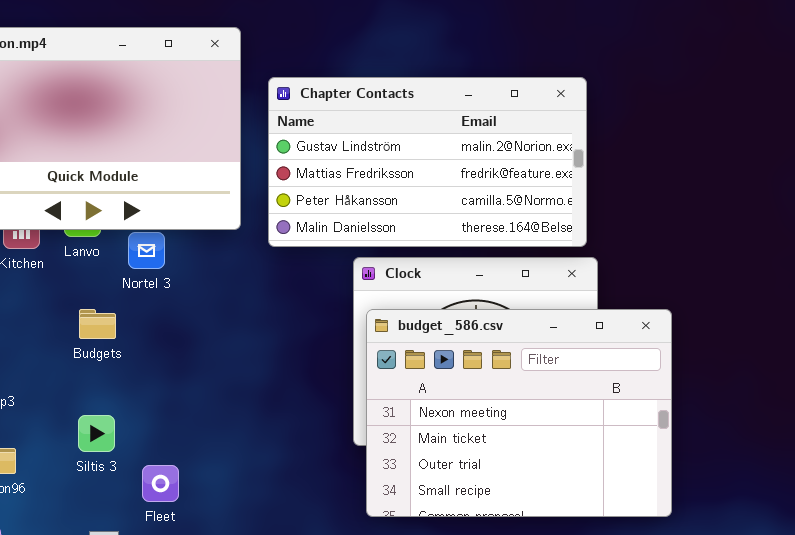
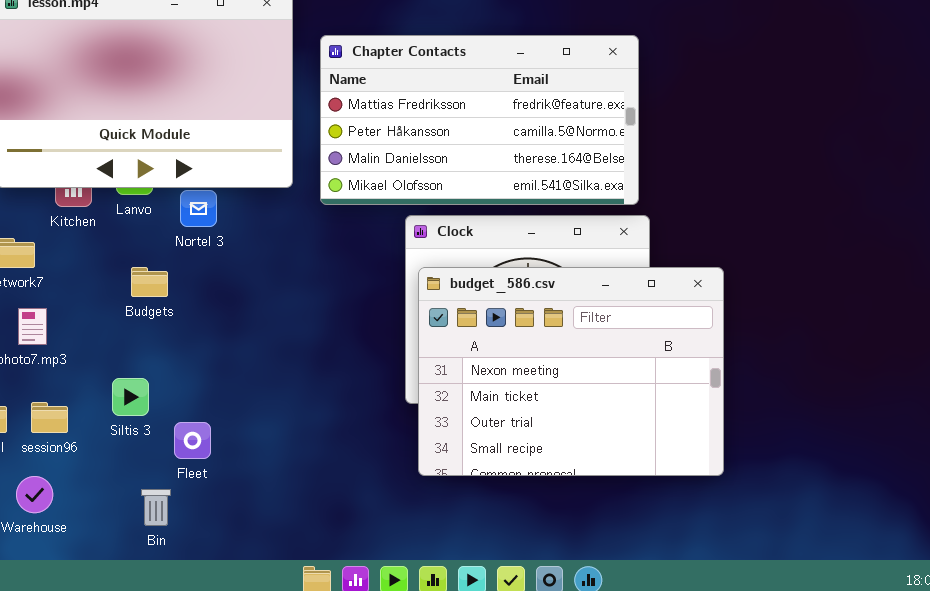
Chapter Contacts: [268,77,587,247] -> [320,35,639,205], scrolled down 1 row
Siltis 3: [78,415,115,452] -> [112,378,149,416], moved
Fleet: [142,465,179,502] -> [174,422,211,459], moved

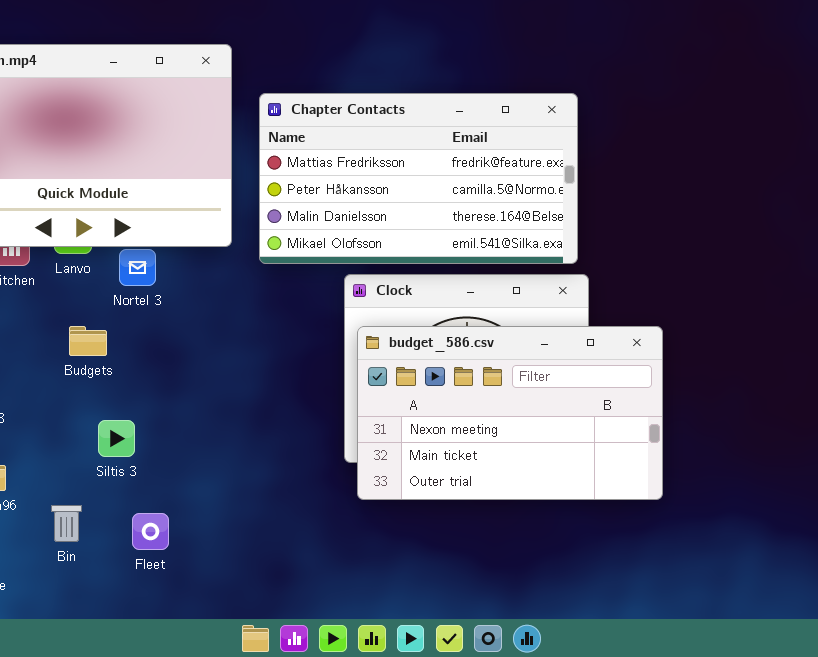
budget_586.csv: [418,267,724,476] -> [357,326,663,500], resized
Siltis 3: [112,378,149,416] -> [98,420,135,457], moved
Fleet: [174,422,211,459] -> [132,513,169,550], moved
Bin: [141,489,171,526] -> [51,505,82,542], moved

